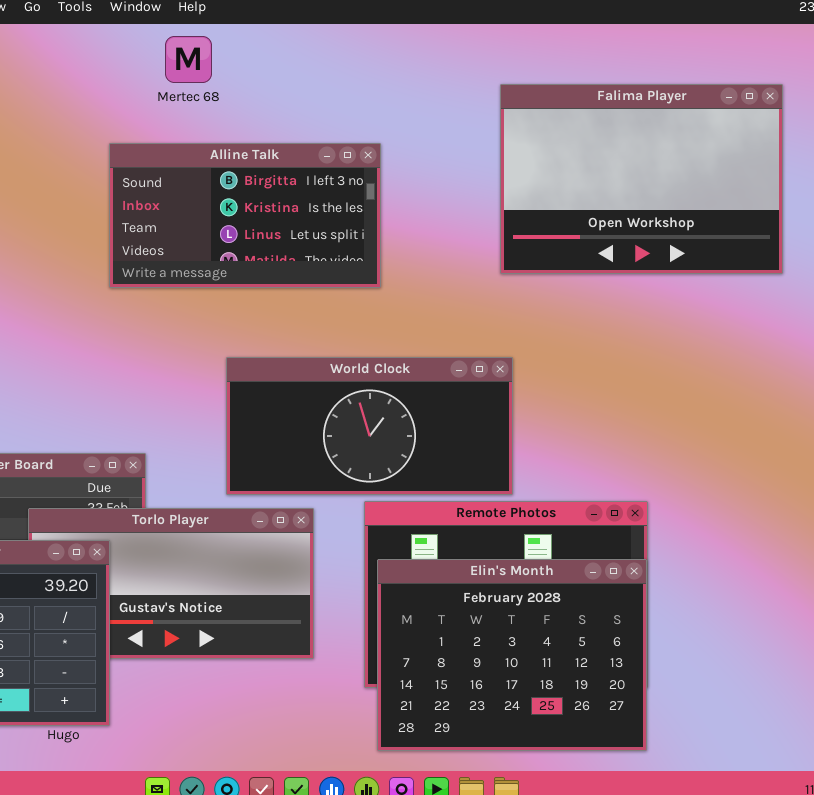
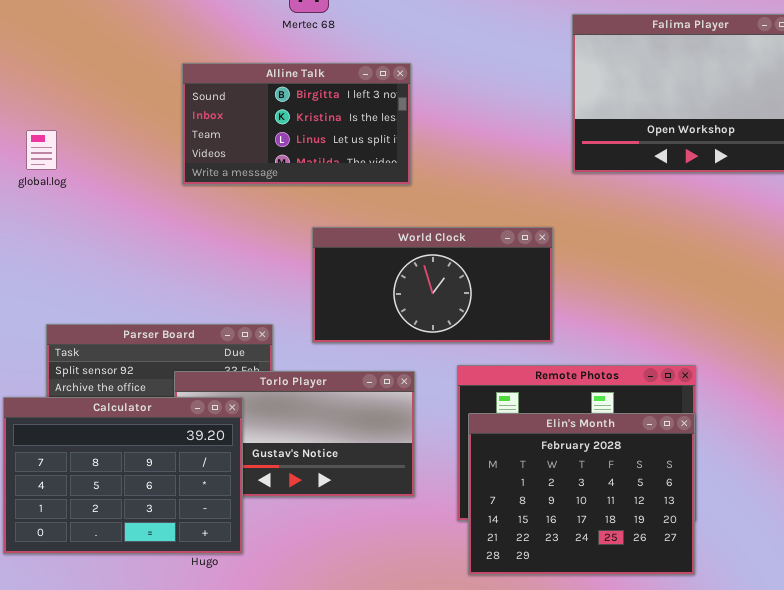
Alline Talk: [109,143,381,288] -> [182,63,411,185], moved
World Clock: [226,357,513,495] -> [312,227,553,343], moved

